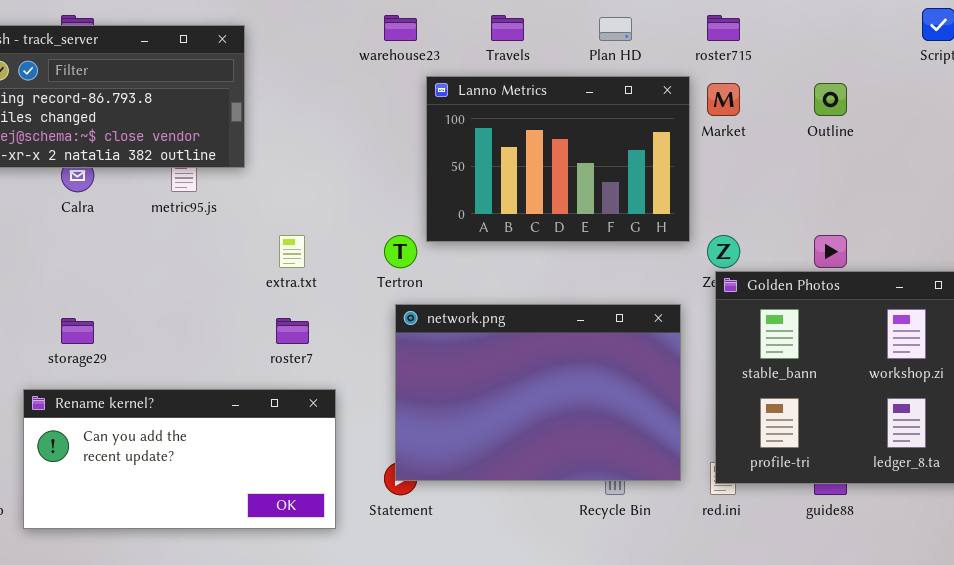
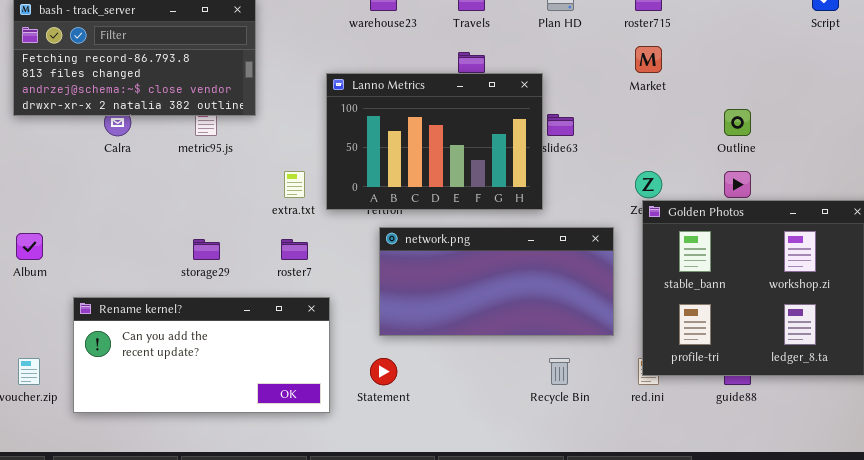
Lanno Metrics: [426,76,690,242] -> [326,73,543,210], moved
Outline: [814,83,847,116] -> [724,109,751,136], moved
network.png: [395,304,681,481] -> [379,227,614,336], resized
storage29: [61,318,94,344] -> [193,239,220,260], moved

